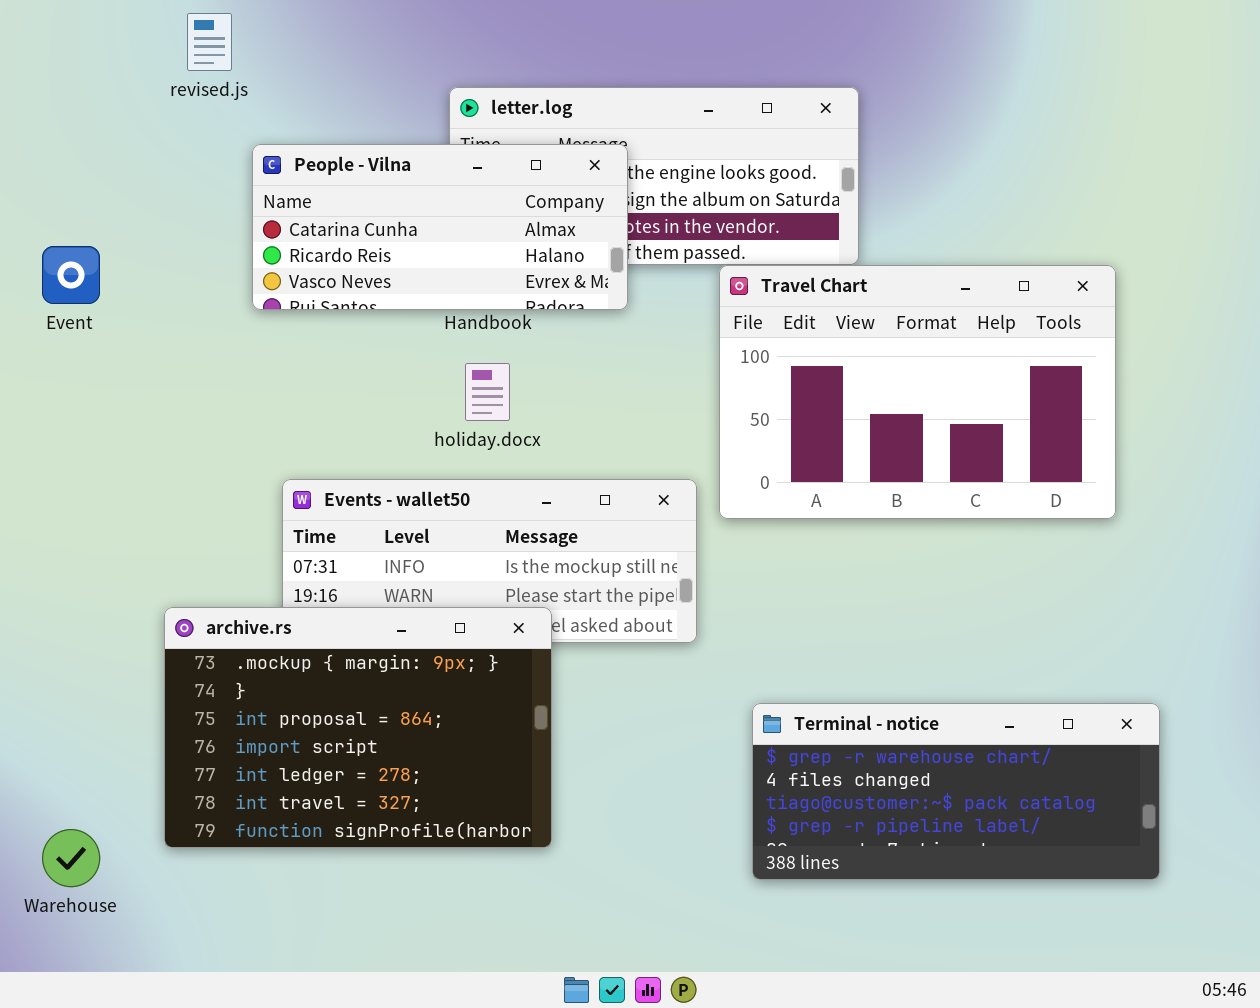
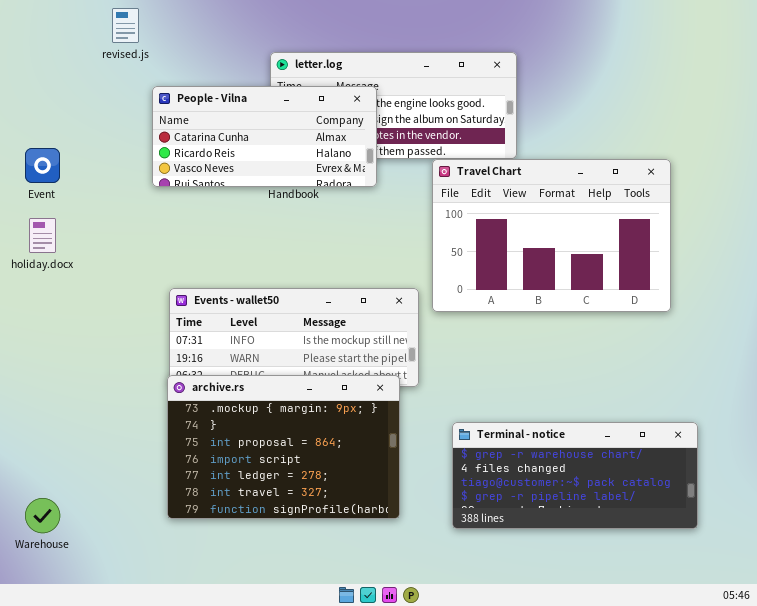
holiday.docx: [465,363,510,421] -> [29,218,56,253], moved
archive.rs: [164,607,552,848] -> [167,375,400,519], moved

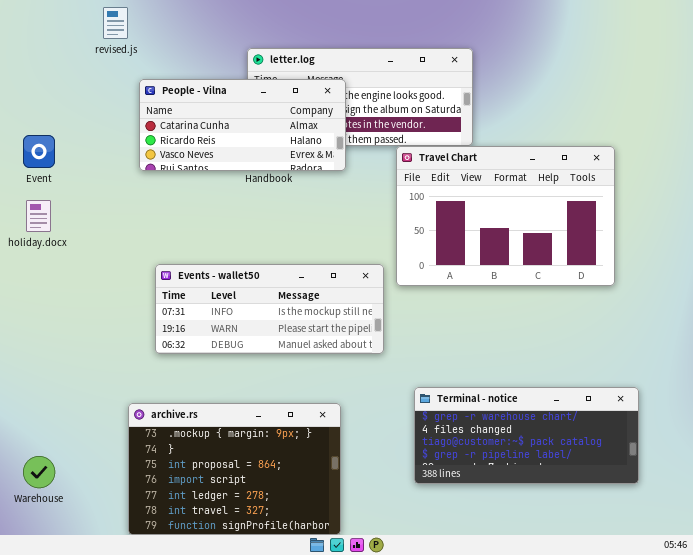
archive.rs: [167,375,400,519] -> [128,403,341,535], moved

